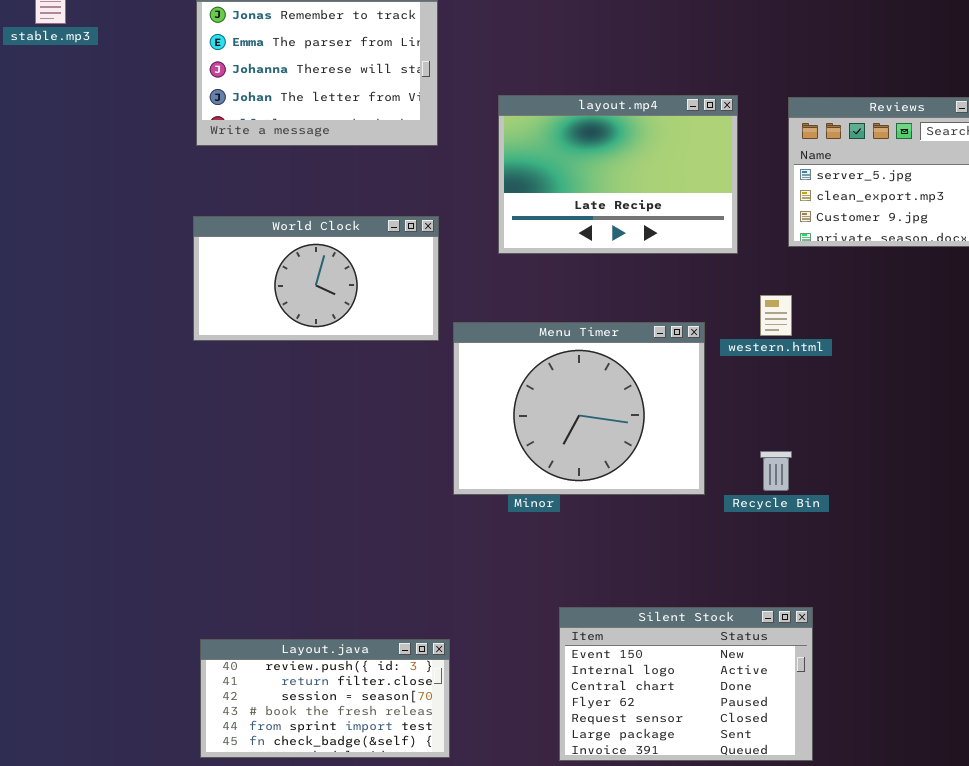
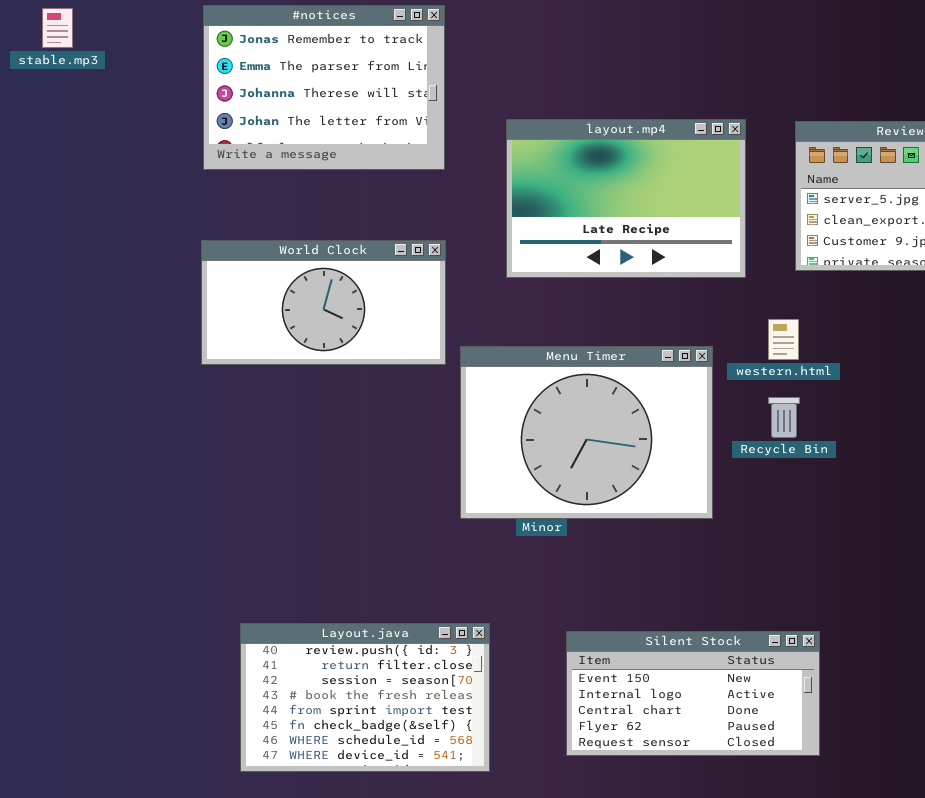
Recycle Bin: [760,451,792,491] -> [768,397,800,438], moved
Silent Stock: [559,607,813,761] -> [566,631,820,756], resized
Layout.java: [200,639,450,758] -> [240,623,490,772], moved, resized

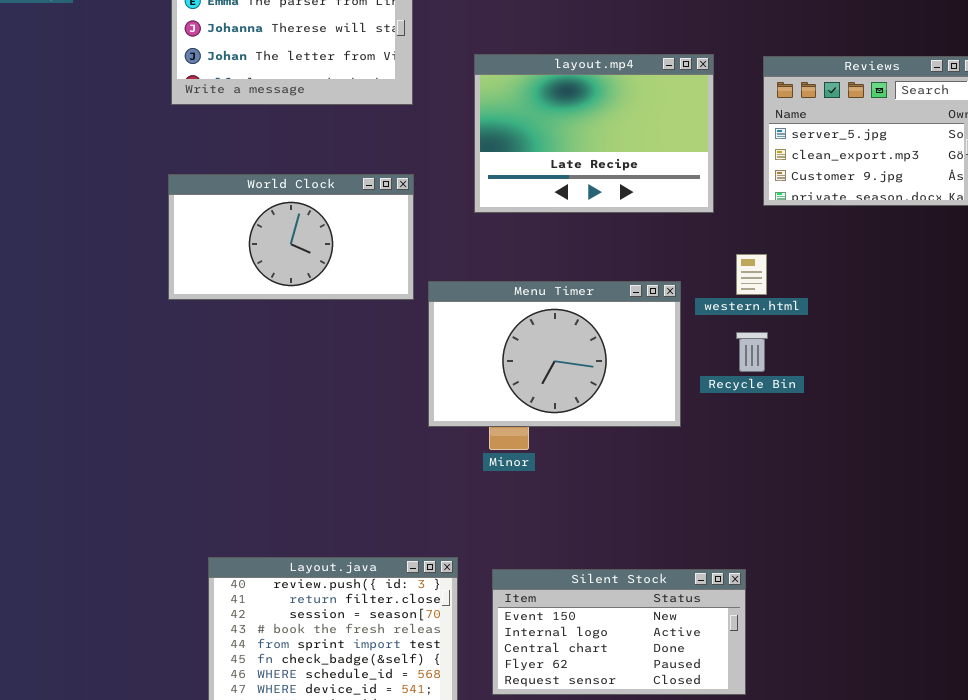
Menu Timer: [460,346,713,519] -> [428,281,681,427], resized
Silent Stock: [566,631,820,756] -> [492,569,746,695], moved

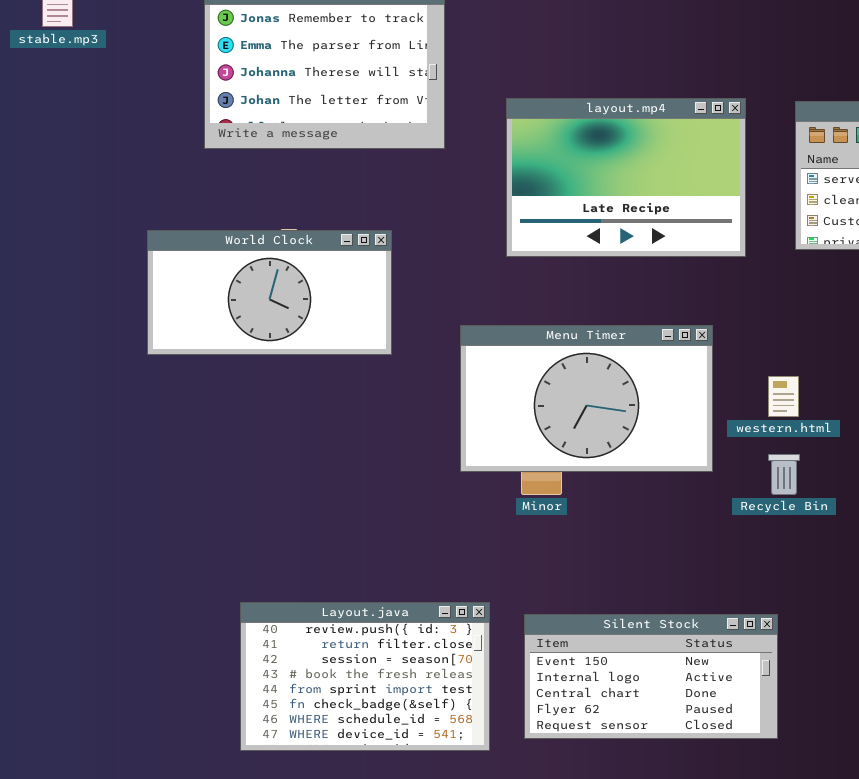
World Clock: [168,174,414,300] -> [147,230,392,355], moved
western.html: [736,254,767,295] -> [768,376,799,417], moved
Recycle Bin: [736,332,768,372] -> [768,454,800,495], moved

